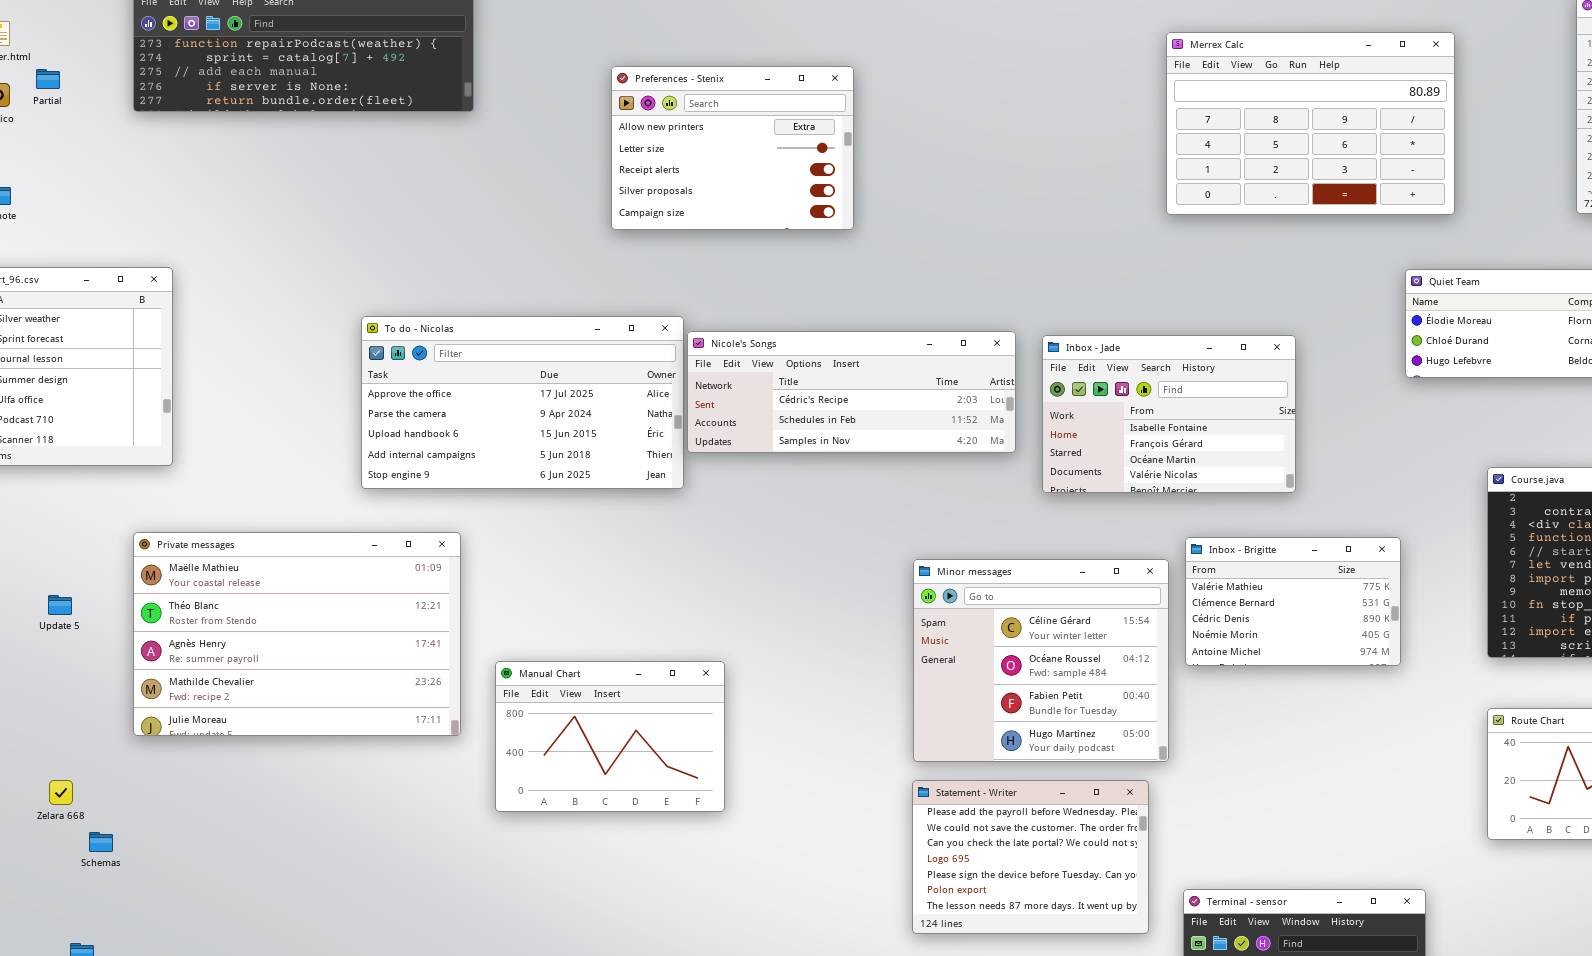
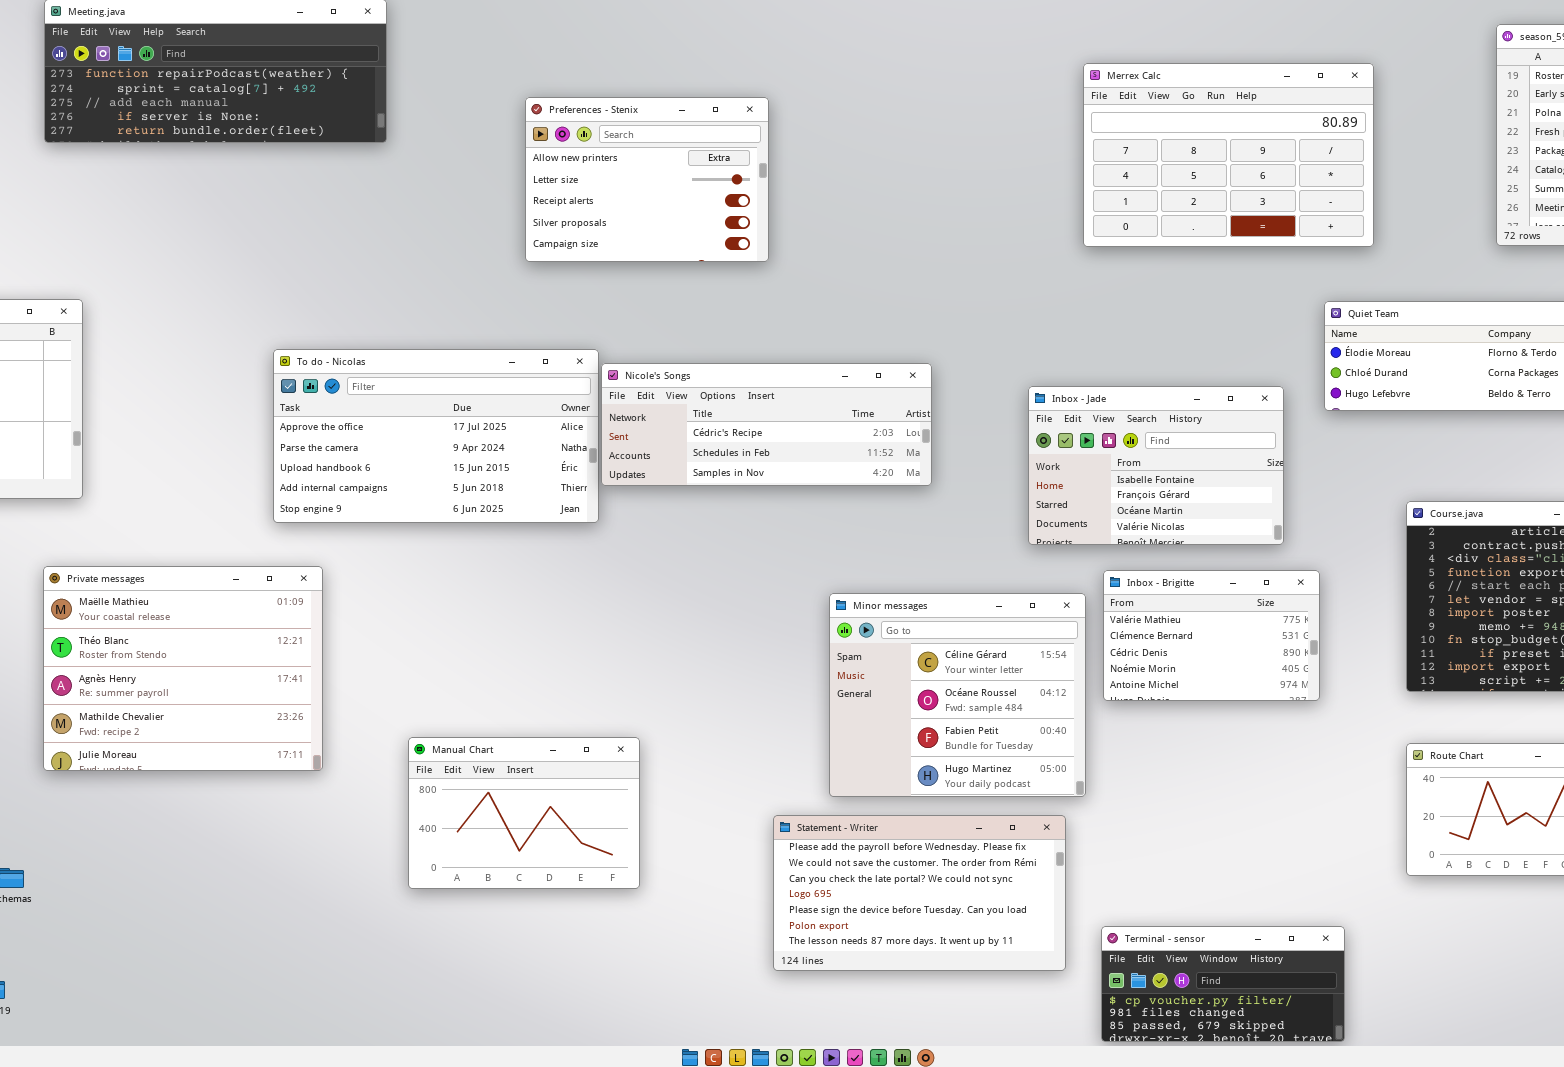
Inbox - Jade: [1042,335,1296,493] -> [1028,386,1284,545], moved
Private messages: [133,532,461,736] -> [43,566,323,771], resized
Manual Chart: [495,661,725,812] -> [408,737,640,889], moved
Statement - Writer: [912,780,1149,934] -> [773,815,1066,971], resized

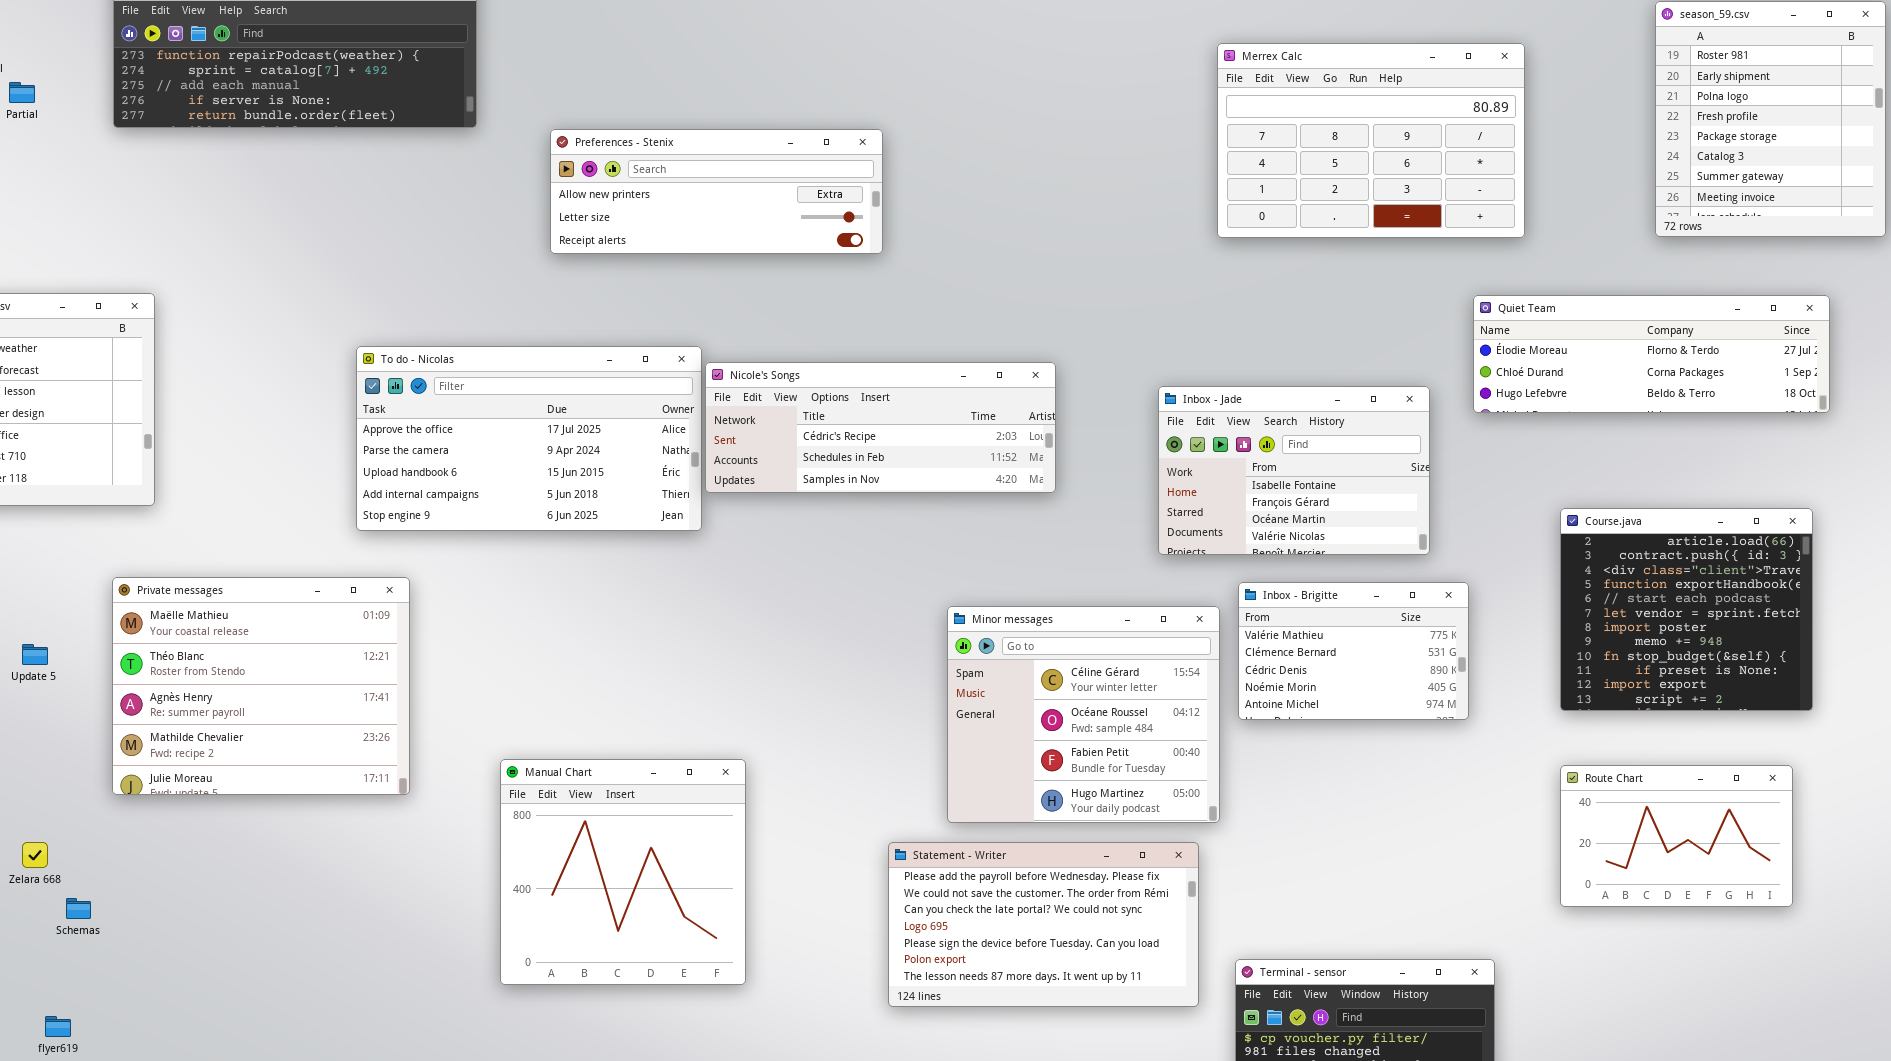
Preferences - Stenix: [525,97,769,262] -> [550,129,883,254], resized
Manual Chart: [408,737,640,889] -> [500,759,746,985], resized

